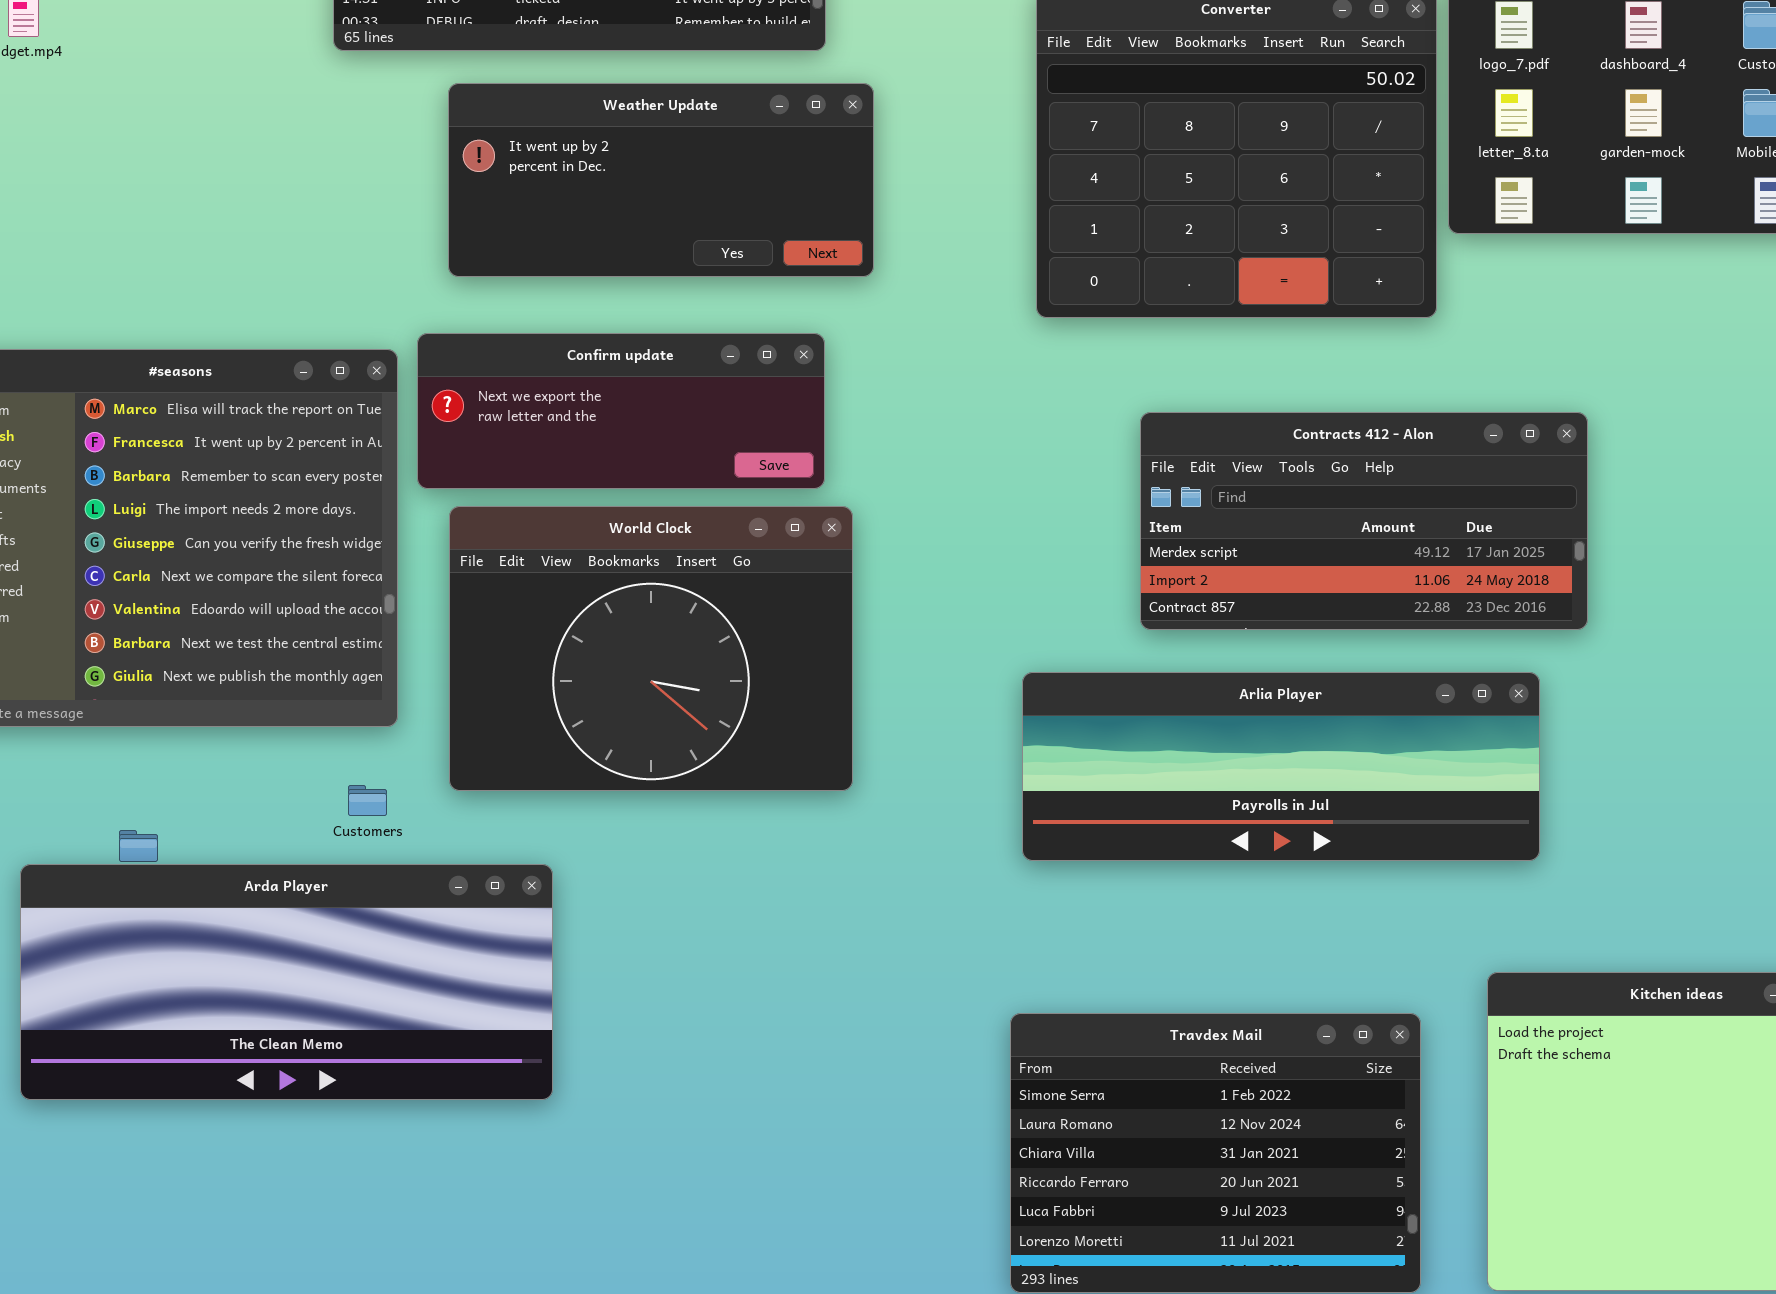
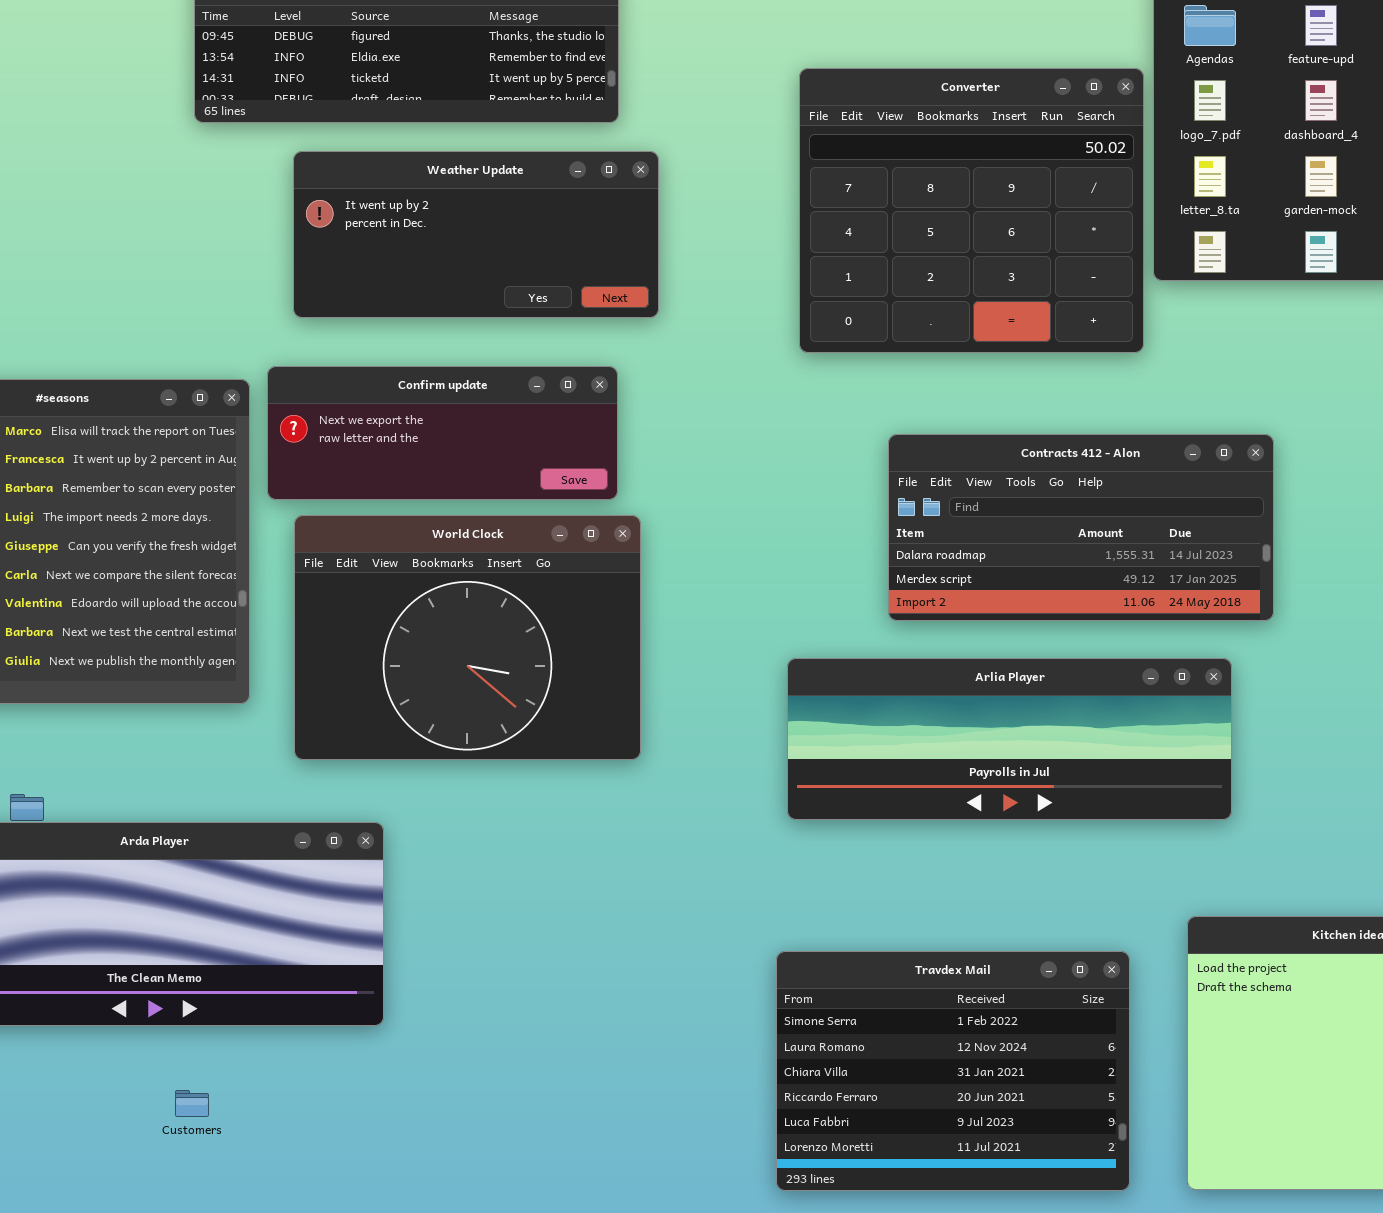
Contracts 412 - Alon: [1140,412,1588,630] -> [888,434,1274,621], scrolled up 1 row
Customers: [348,785,387,816] -> [175,1090,209,1117], moved

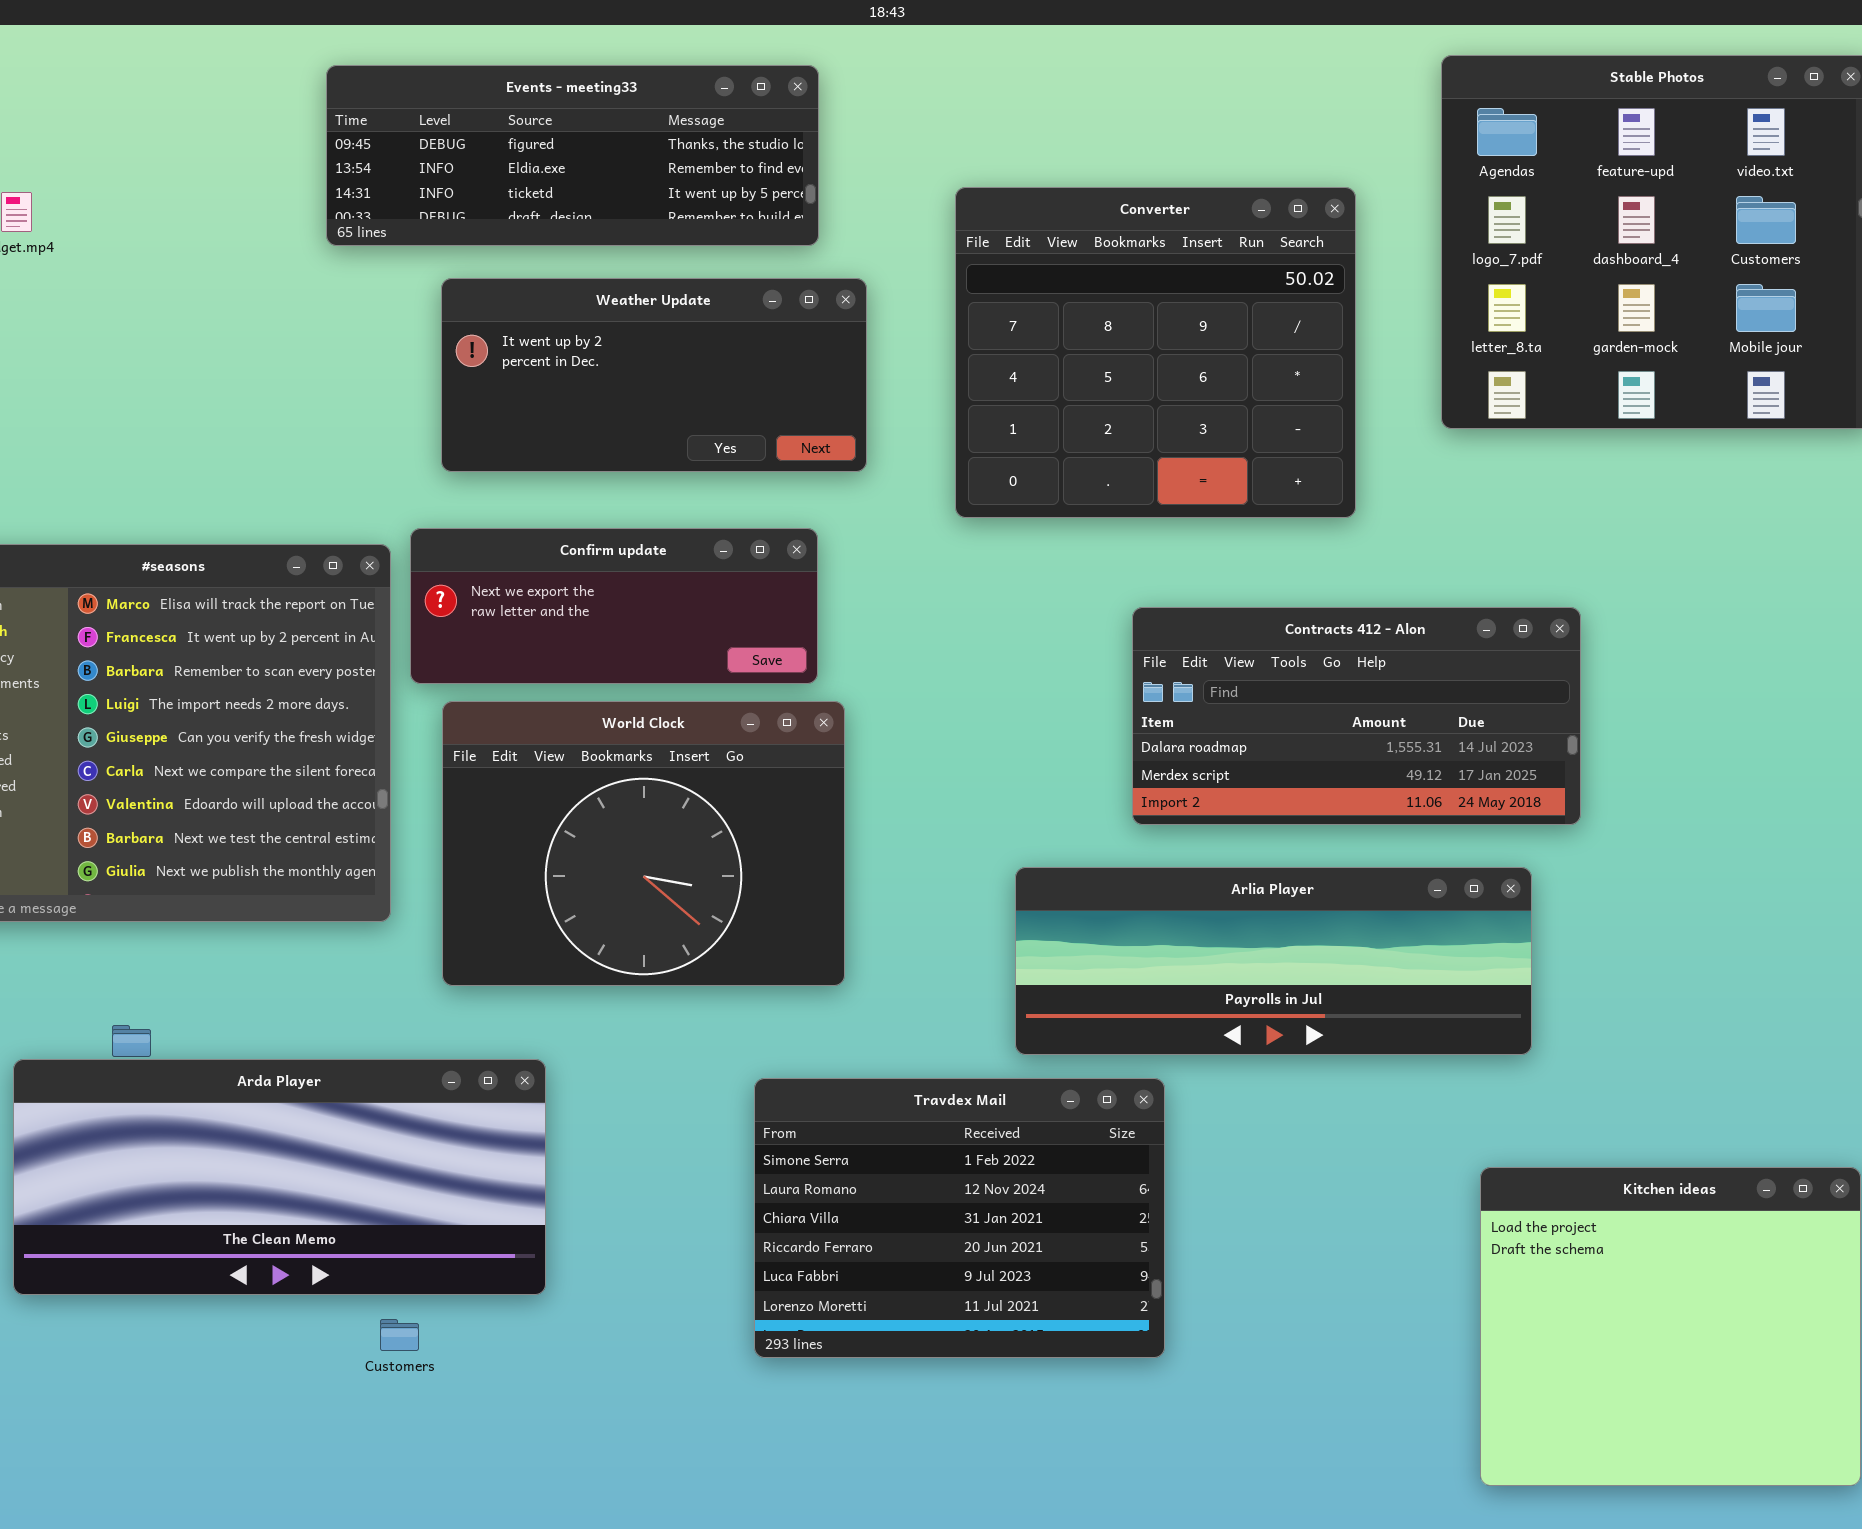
Converter: [799,68,1144,353] -> [955,187,1356,518], moved
Travdex Mail: [776,951,1130,1191] -> [754,1078,1165,1358], moved
Customers: [175,1090,209,1117] -> [380,1319,419,1351], moved

